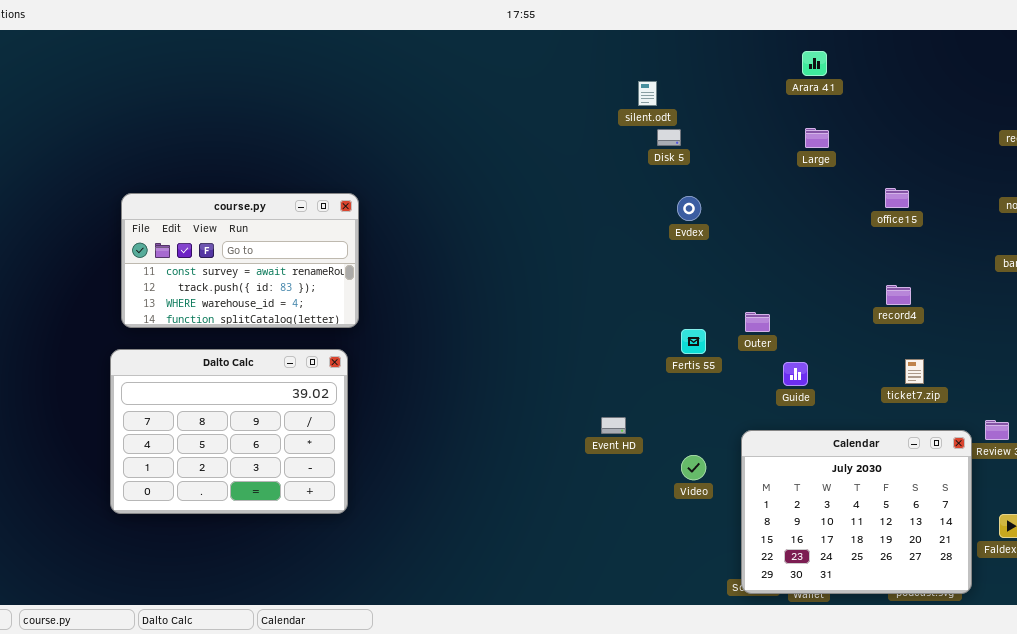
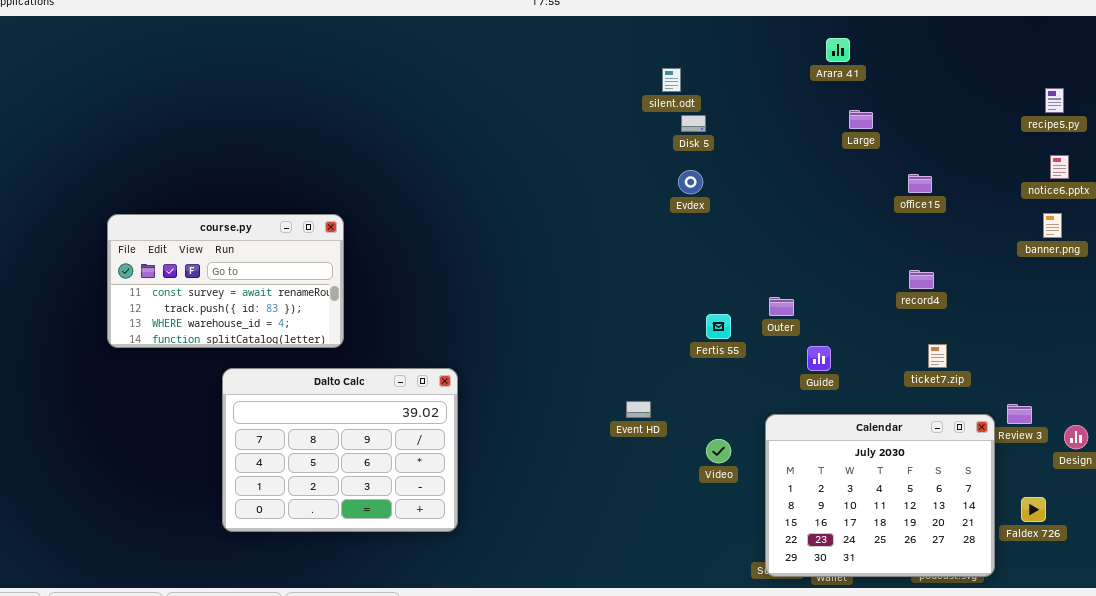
Large: [805,128,829,148] -> [849,110,873,129], moved
course.py: [121,193,359,328] -> [107,214,344,348], moved
Evdex: [677,196,701,221] -> [678,170,703,194], moved
Dalto Calc: [110,349,348,514] -> [222,368,458,532], moved

